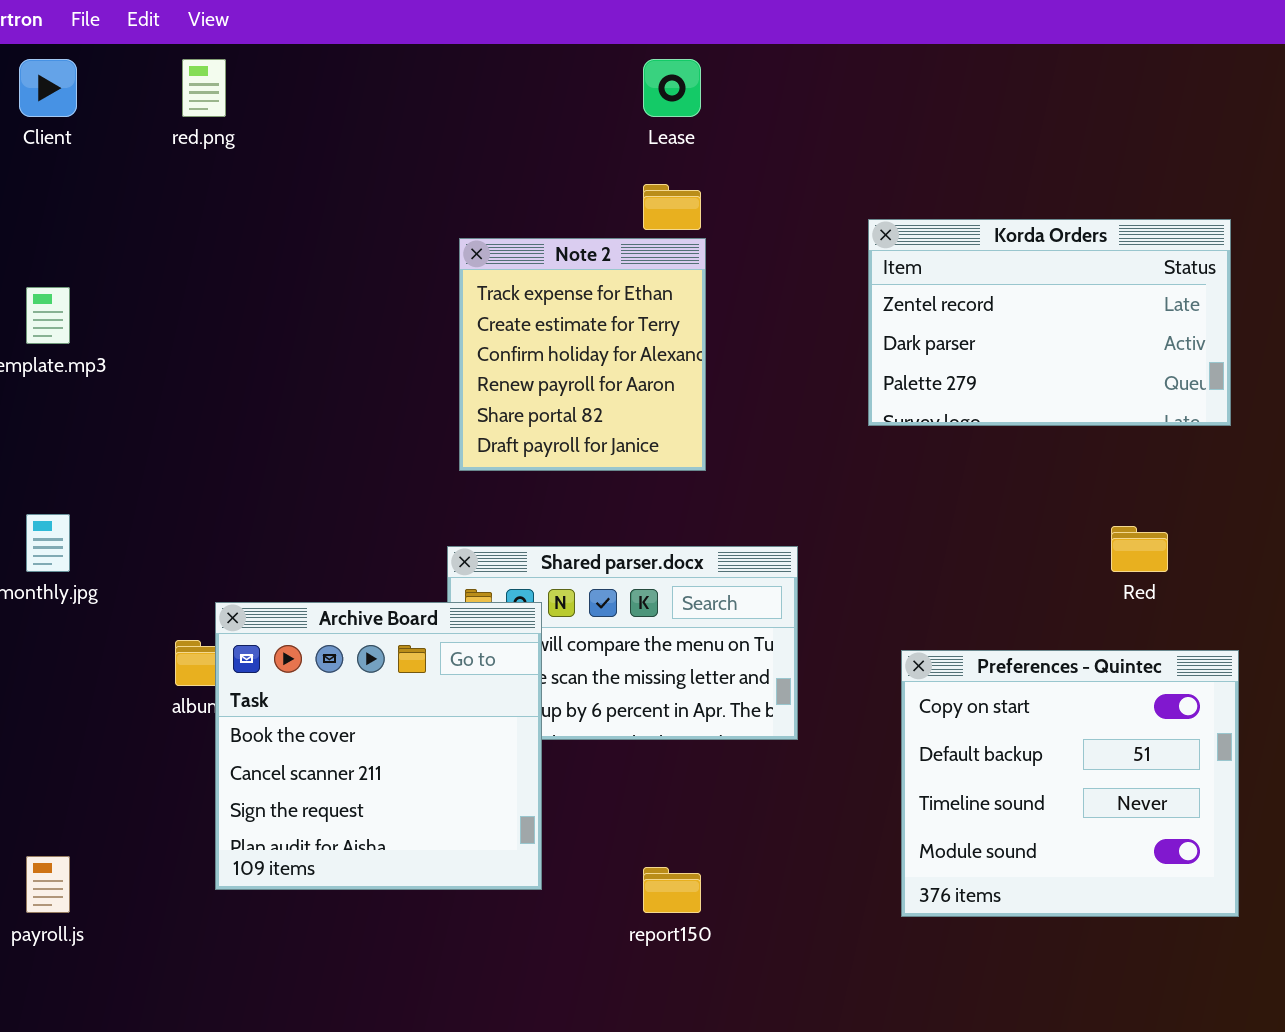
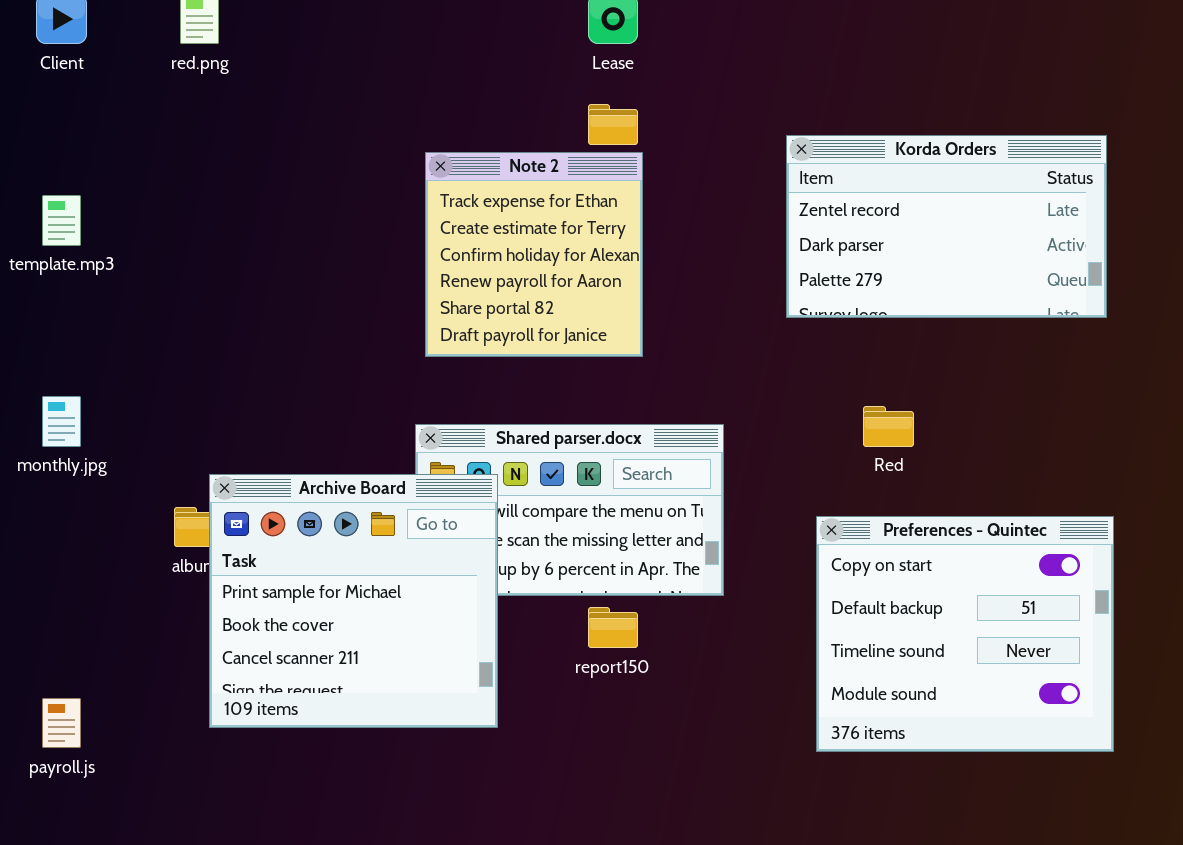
Red: [1111,526,1168,572] -> [863,406,914,447], moved
Archive Board: [215,602,542,890] -> [209,474,498,728], scrolled up 1 row
report150: [643,867,701,913] -> [588,607,638,648], moved

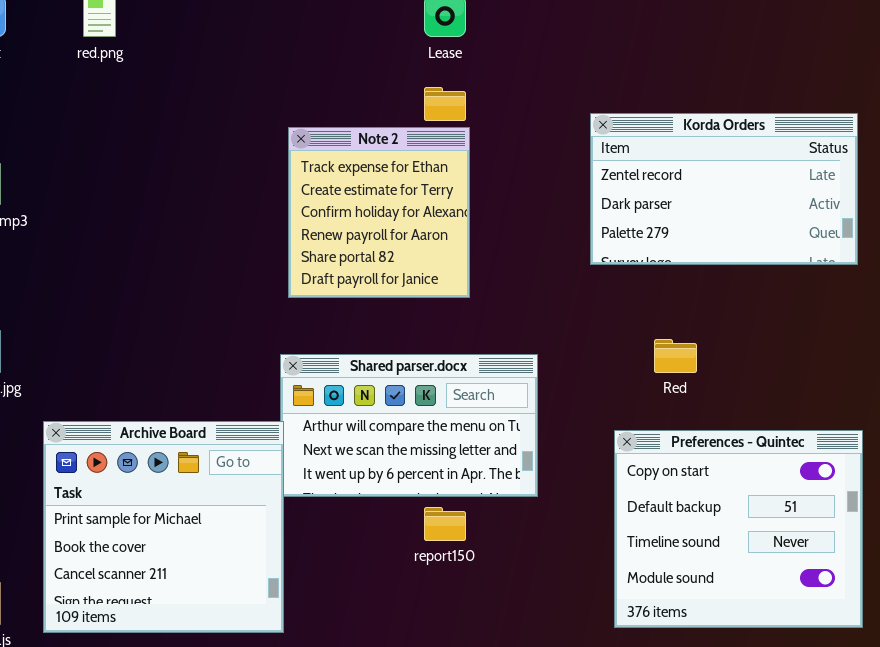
Archive Board: [209,474,498,728] -> [43,421,284,633], moved

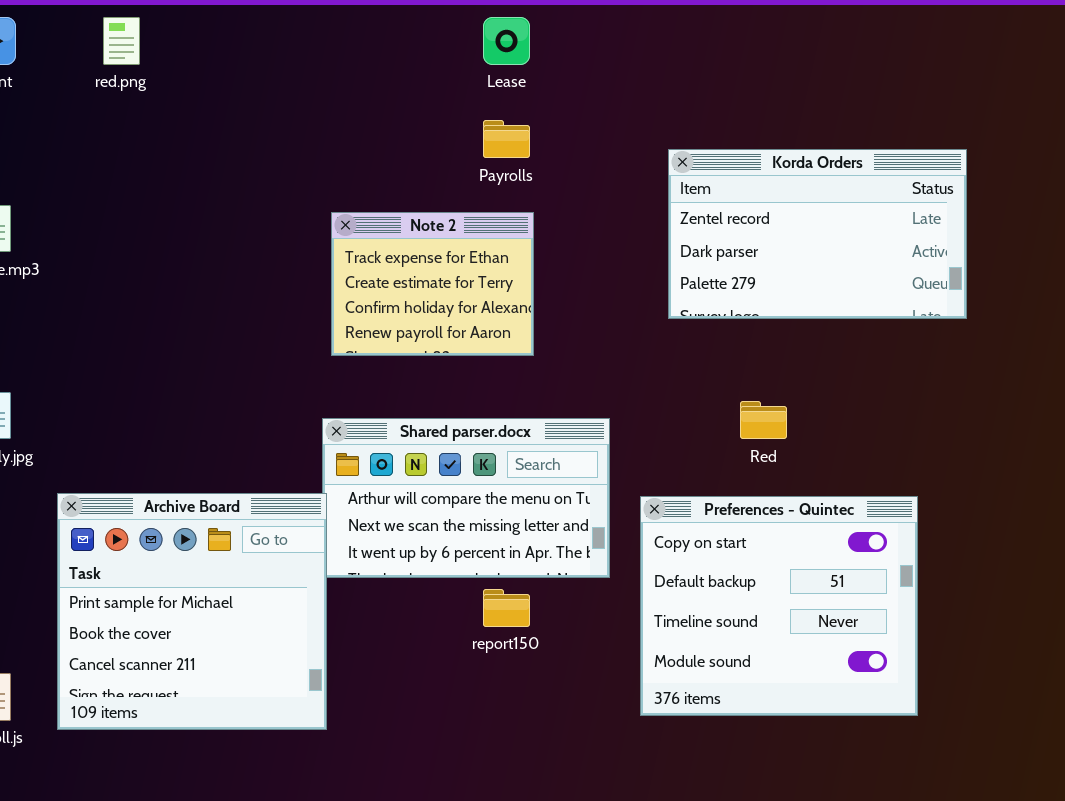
Note 2: [288,127,470,298] -> [331,212,534,356], resized
Preferences - Quintec: [614,430,863,628] -> [640,496,918,716], moved

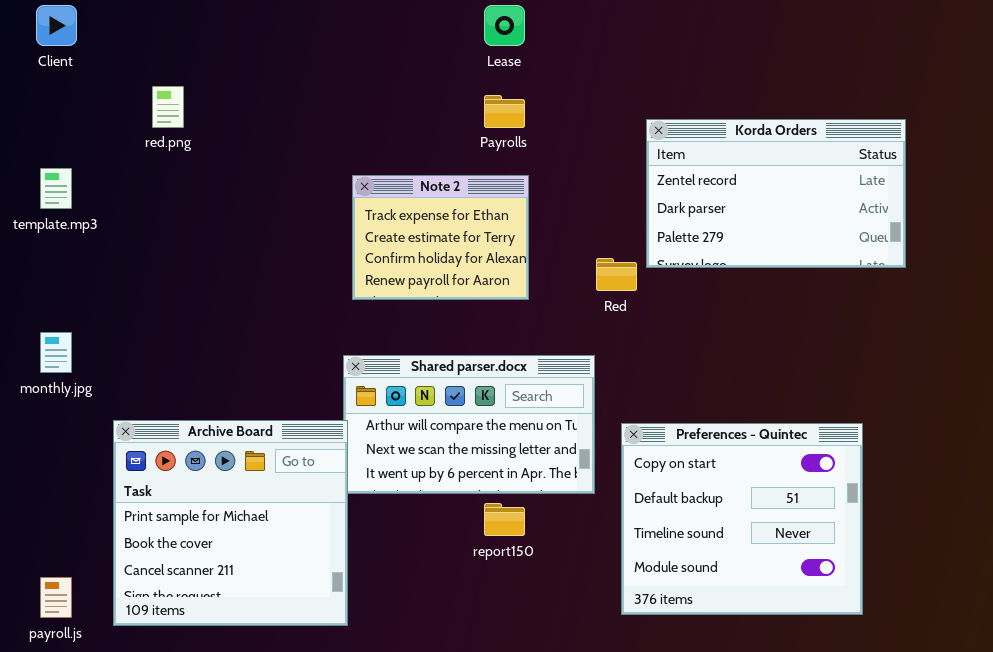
red.png: [103,17,140,65] -> [152,86,184,128], moved
Red: [740,401,787,439] -> [596,258,637,291], moved

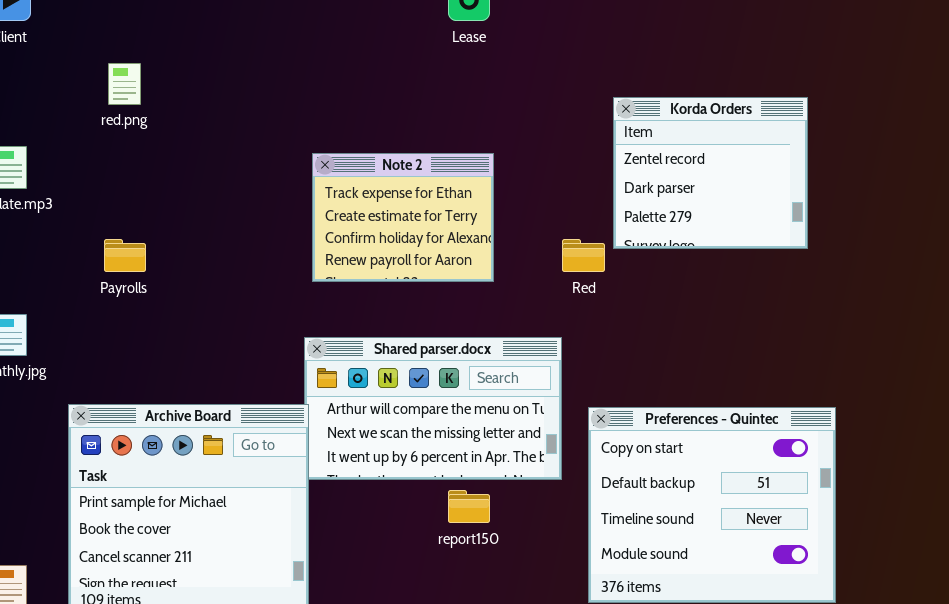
Payrolls: [484,95,525,128] -> [104,239,146,272], moved
Korda Orders: [646,119,906,268] -> [613,97,808,249], resized

